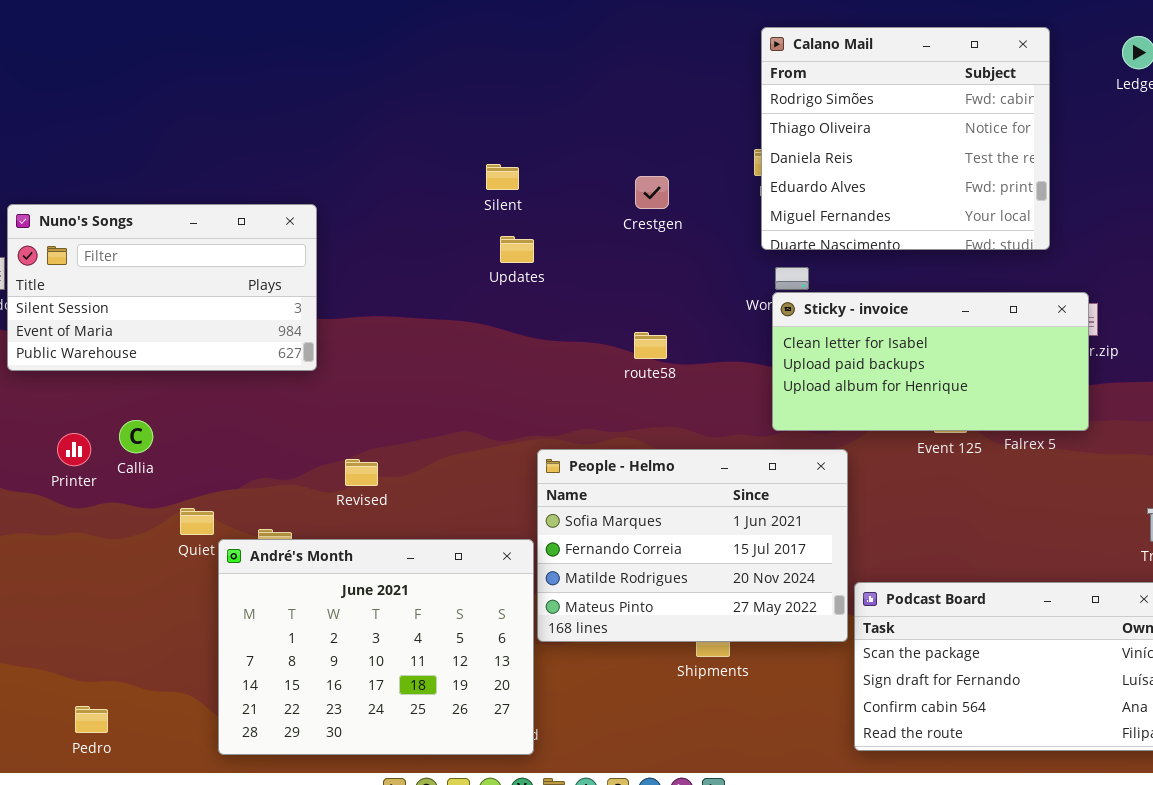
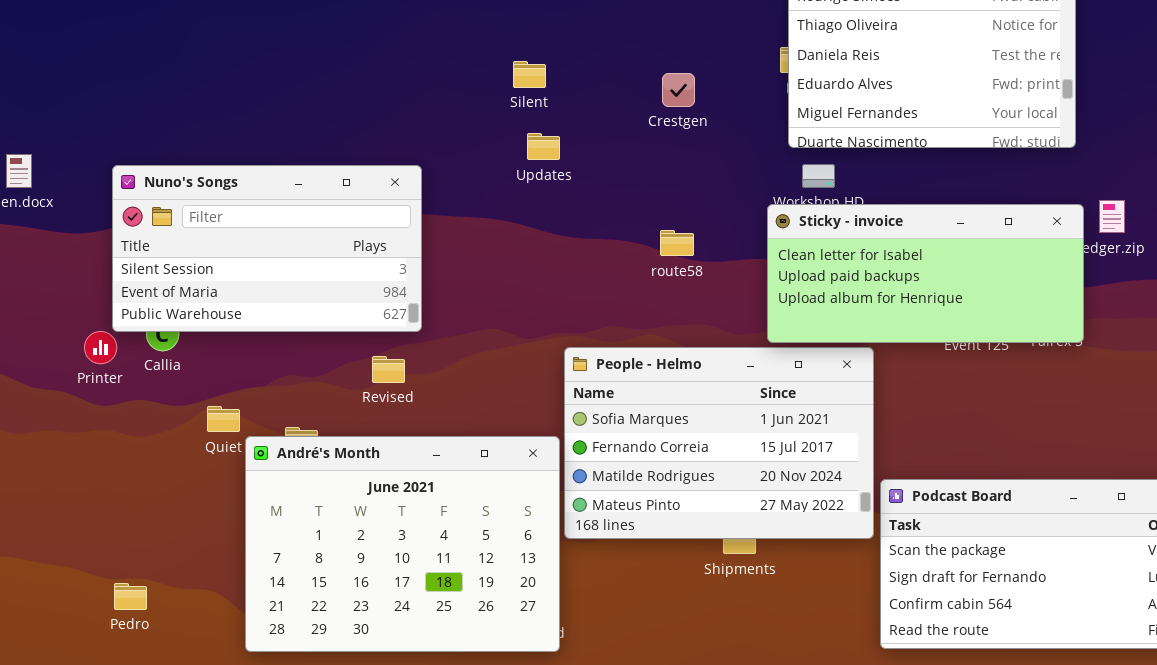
Nuno's Songs: [7,204,317,371] -> [112,165,422,332], moved
Sticky - invoice: [772,292,1089,431] -> [767,204,1084,343], moved
Pedro: [75,706,108,733] -> [114,583,147,610], moved

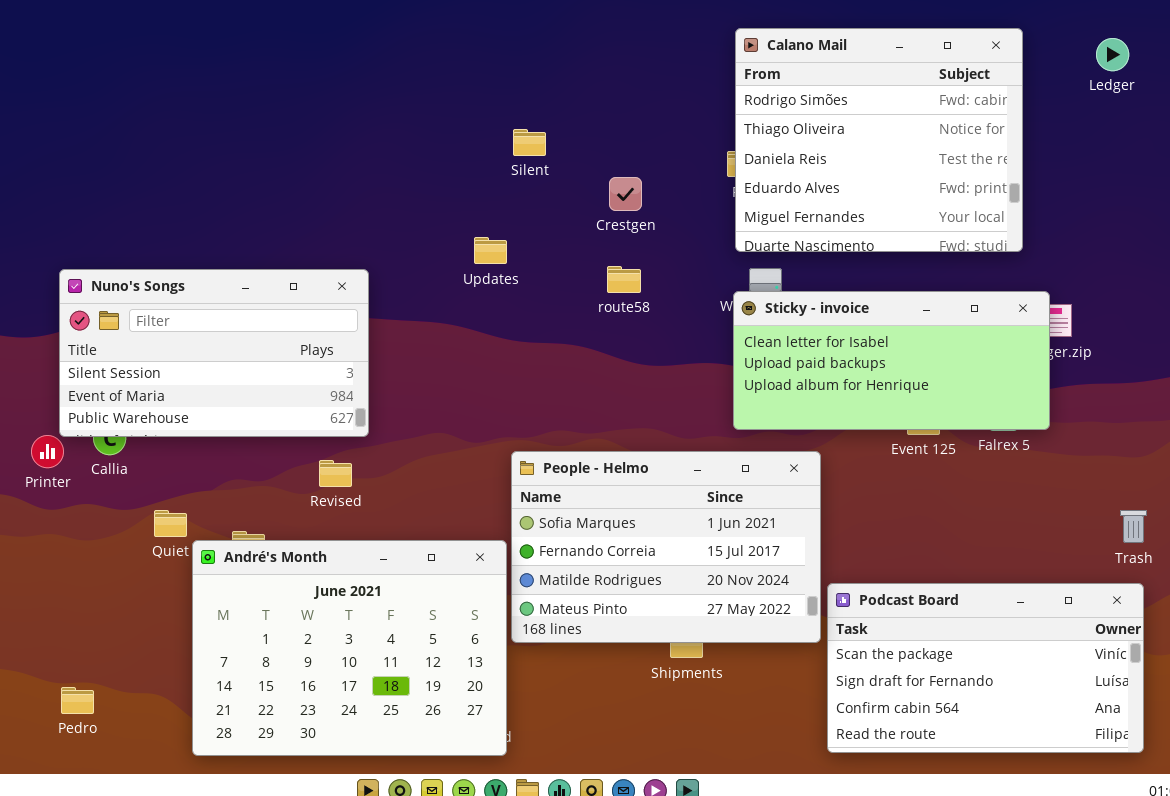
Silent: [513,61,546,88] -> [513,129,546,156], moved
Sticky - invoice: [767,204,1084,343] -> [733,291,1050,430], moved
route58: [660,230,694,256] -> [607,266,641,293], moved

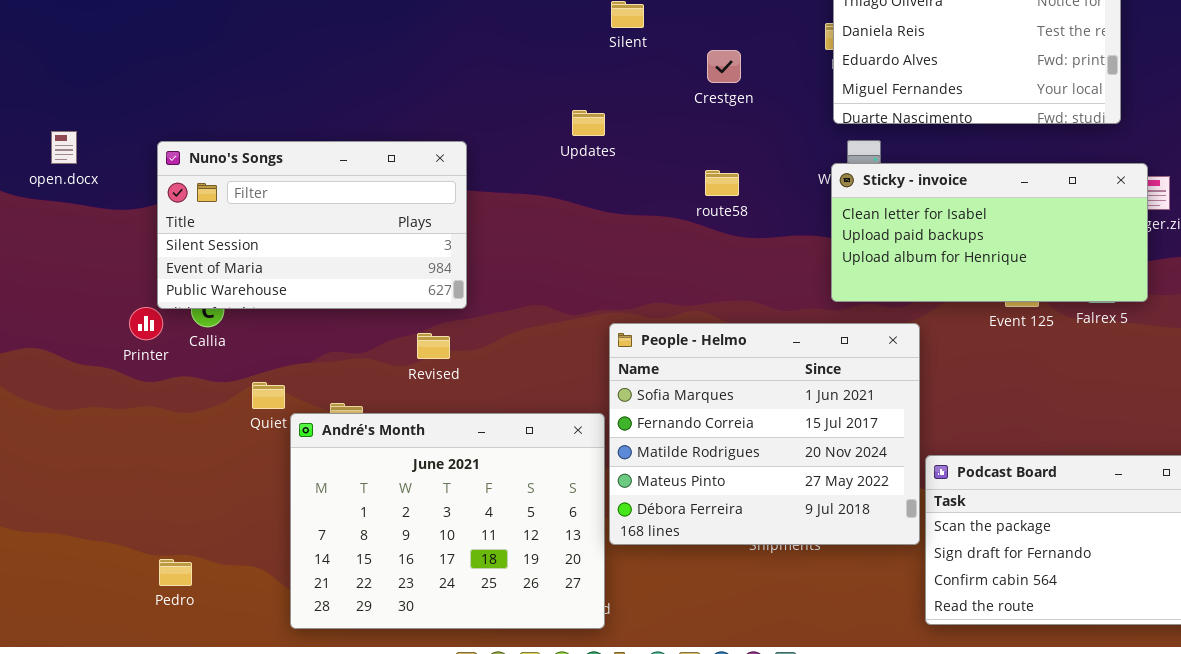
route58: [607,266,641,293] -> [705,170,739,196], moved
People - Helmo: [511,451,821,643] -> [609,323,920,545], resized

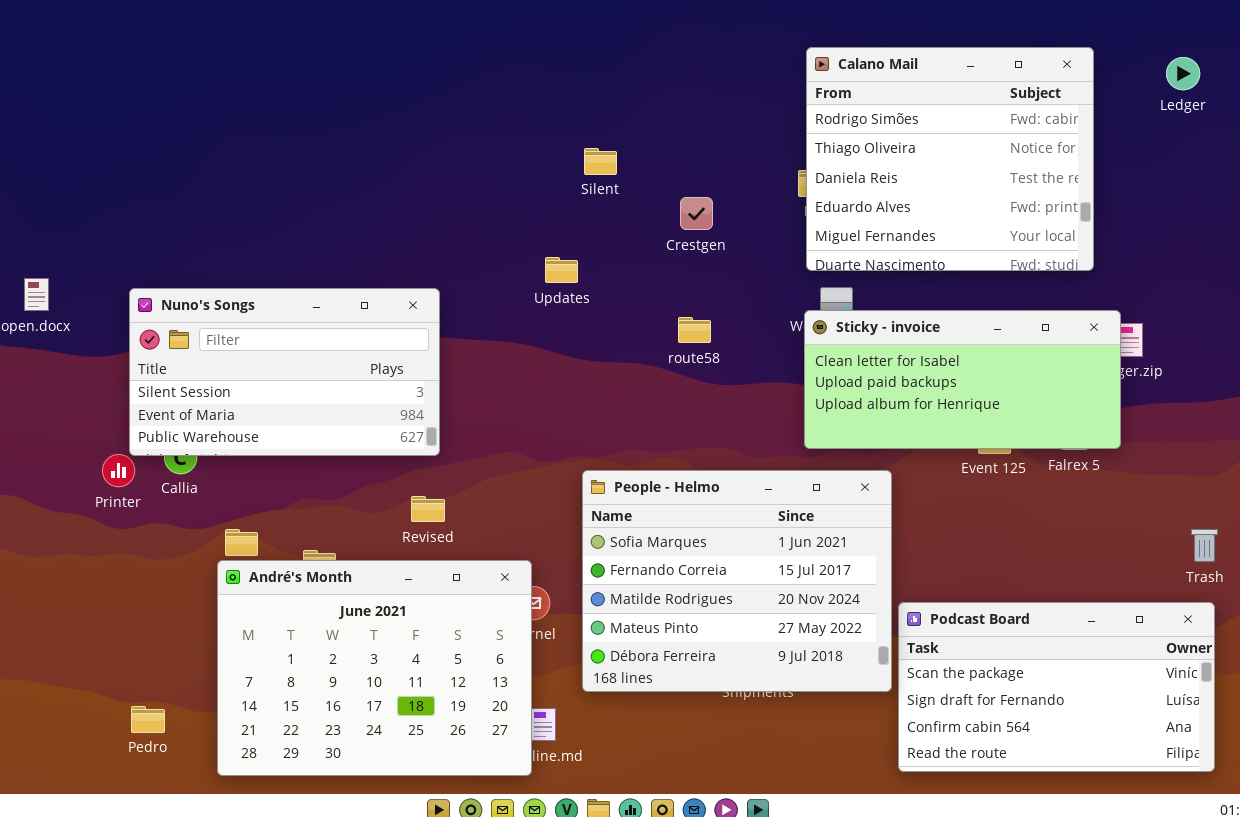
Revised: [417,333,450,359] -> [411,496,445,522], moved
André's Month: [290,413,605,629] -> [217,560,532,776], moved

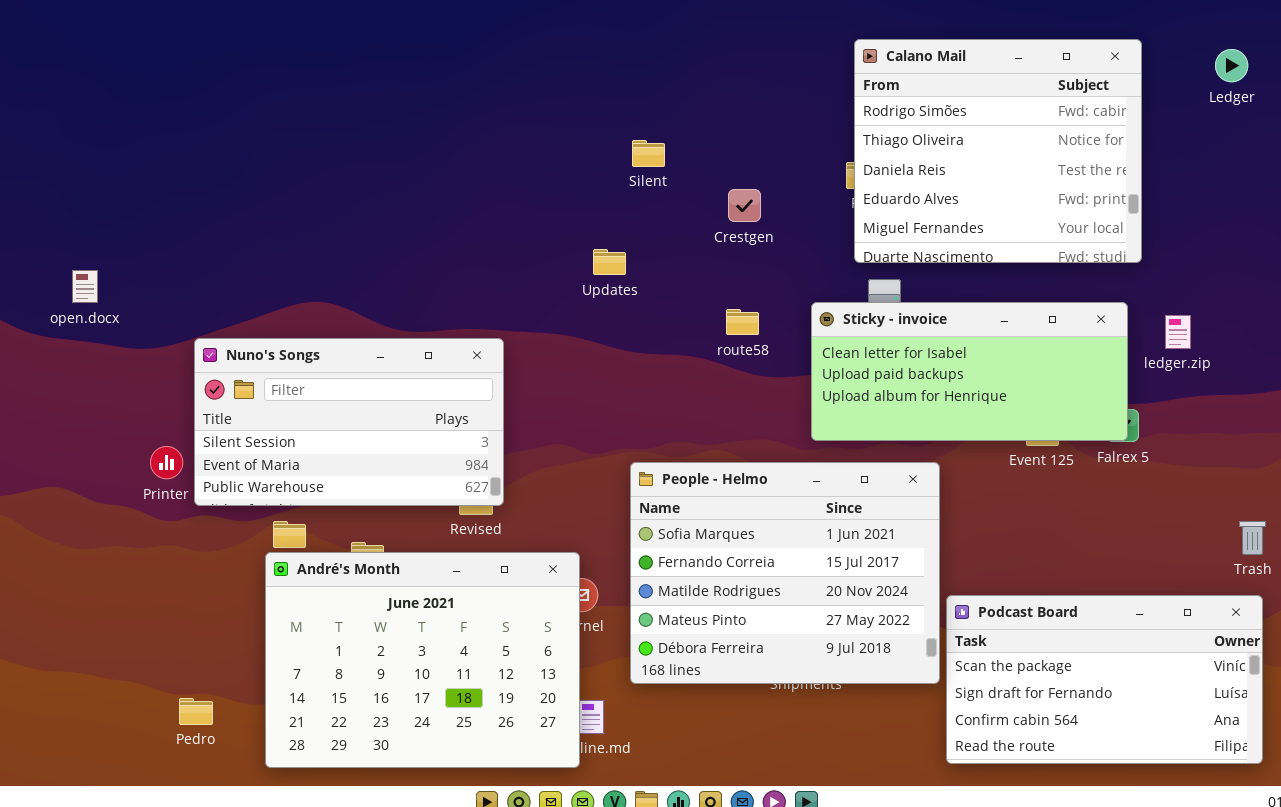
Nuno's Songs: [129,288,440,456] -> [194,338,504,506], moved
Sticky - invoice: [804,310,1121,449] -> [811,302,1128,441], moved

